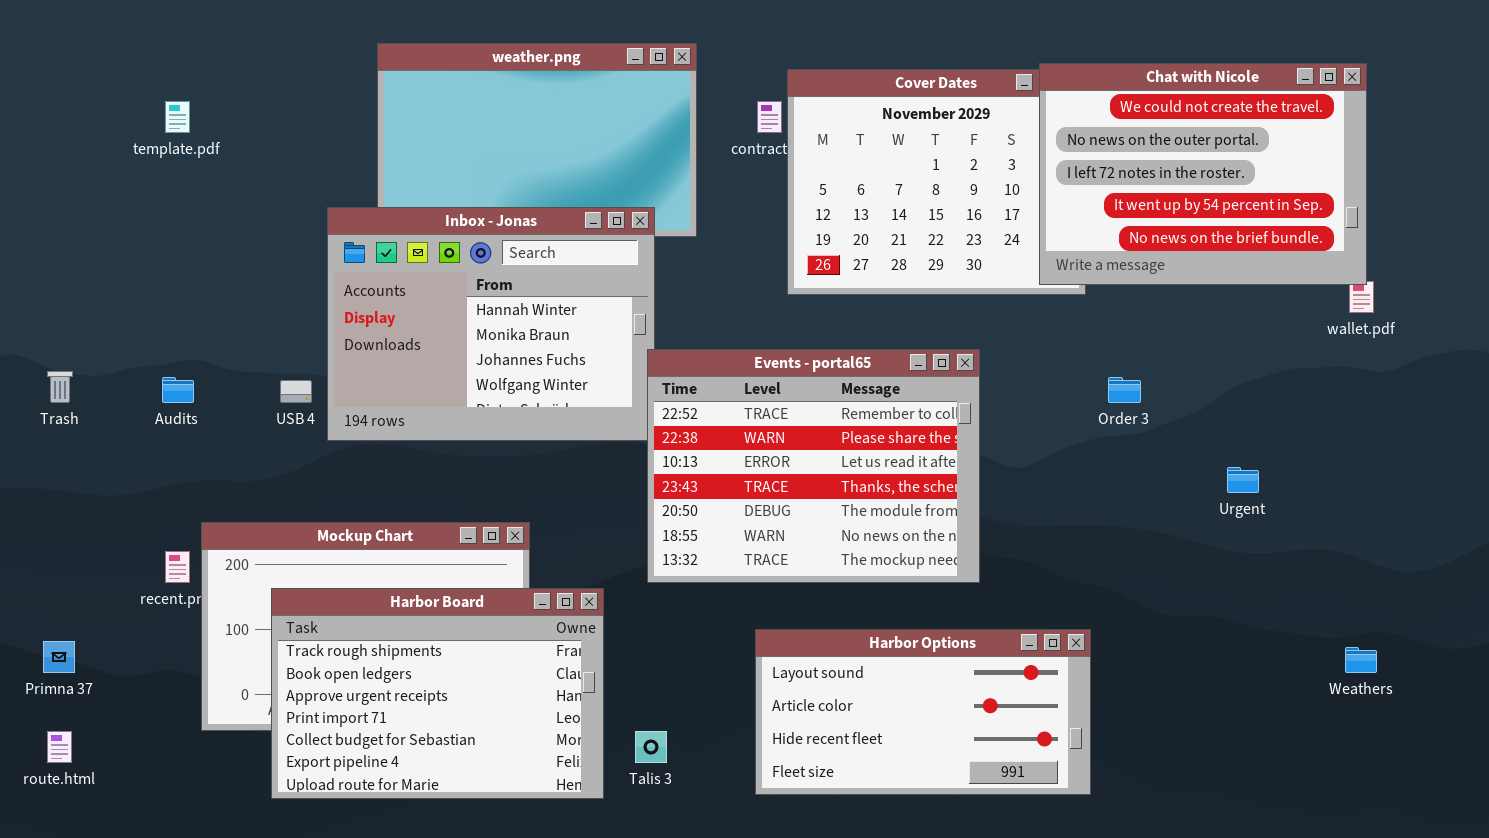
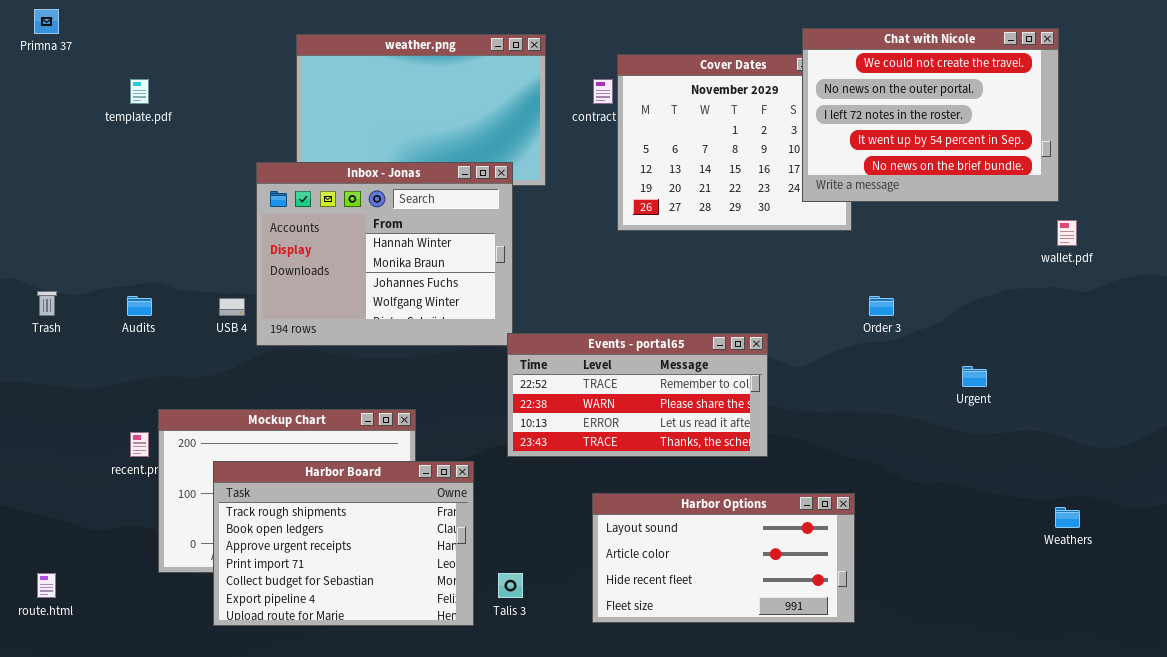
Chat with Nicole: [1039,63,1367,285] -> [802,28,1059,202], moved
Events - portal65: [647,349,980,583] -> [507,333,768,457], resized
Primna 37: [43,641,75,673] -> [34,9,59,34], moved

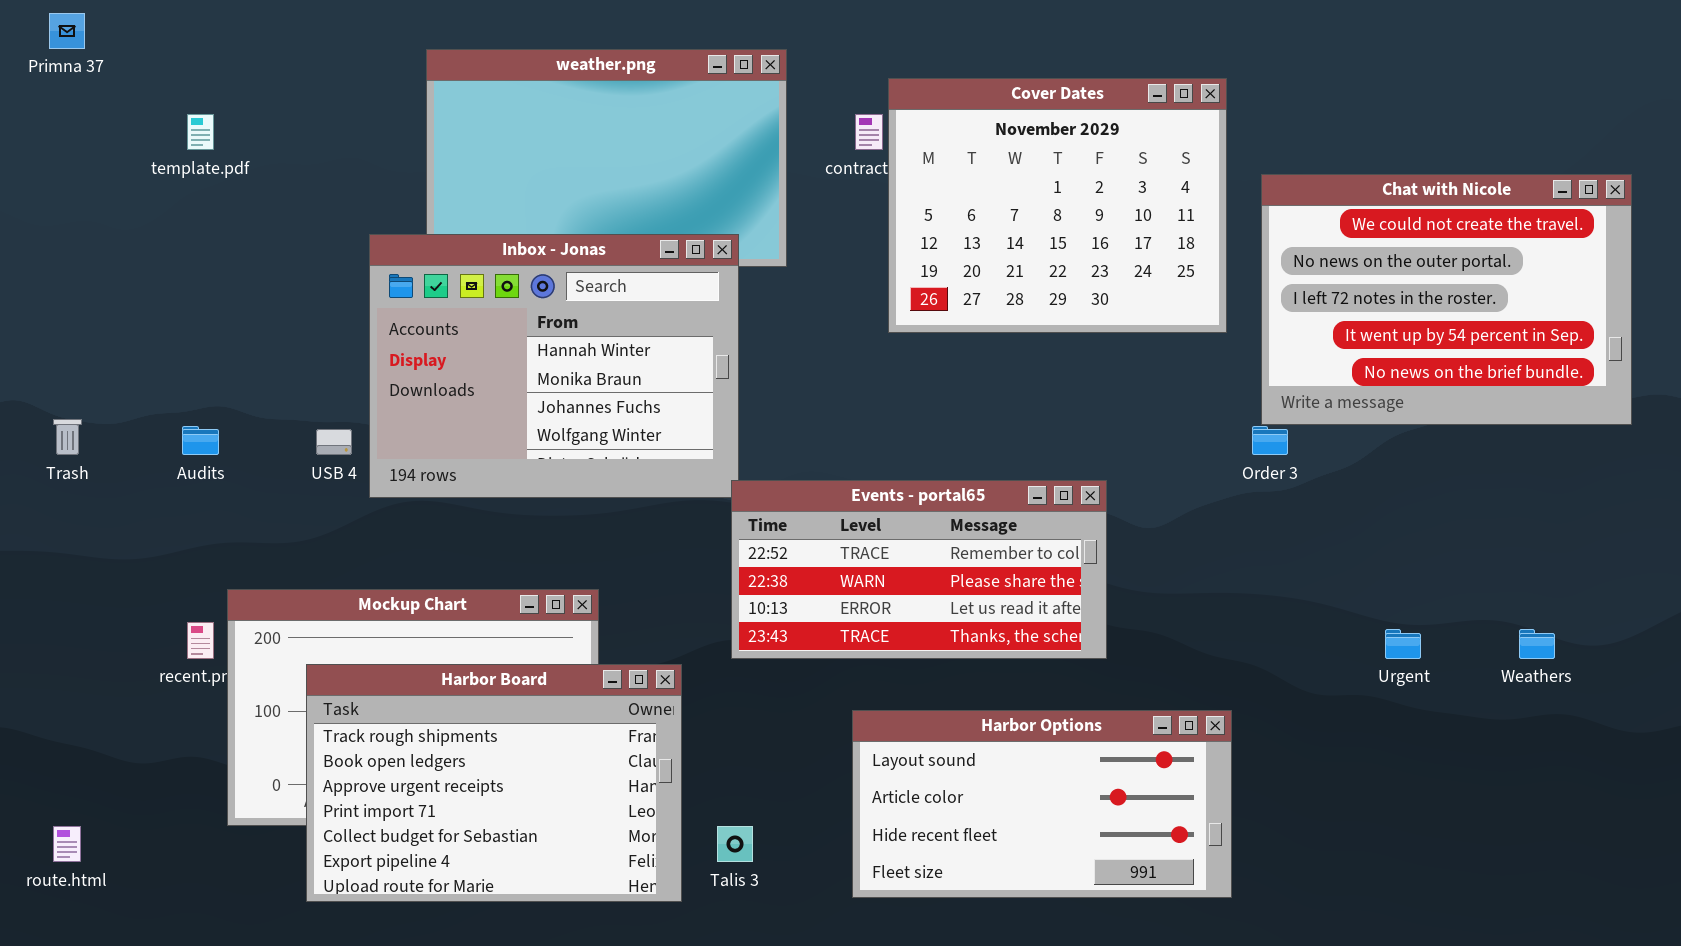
Chat with Nicole: [802,28,1059,202] -> [1261,174,1632,425], moved
Urgent: [962,366,987,387] -> [1385,629,1421,659], moved
Weathers: [1055,507,1080,528] -> [1519,629,1555,659], moved

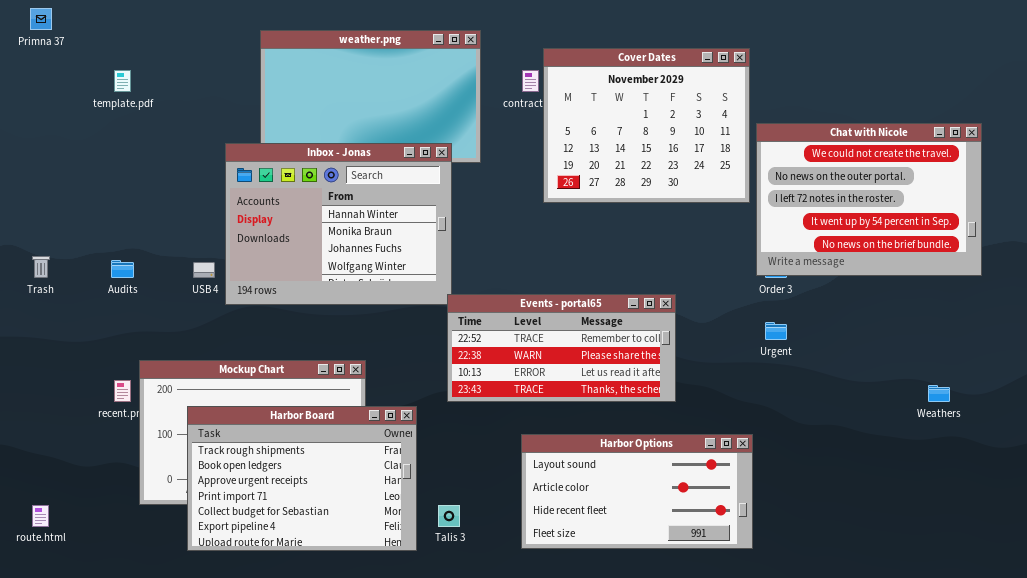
Chat with Nicole: [1261,174,1632,425] -> [756,123,982,276], moved
Urgent: [1385,629,1421,659] -> [765,322,787,340], moved

